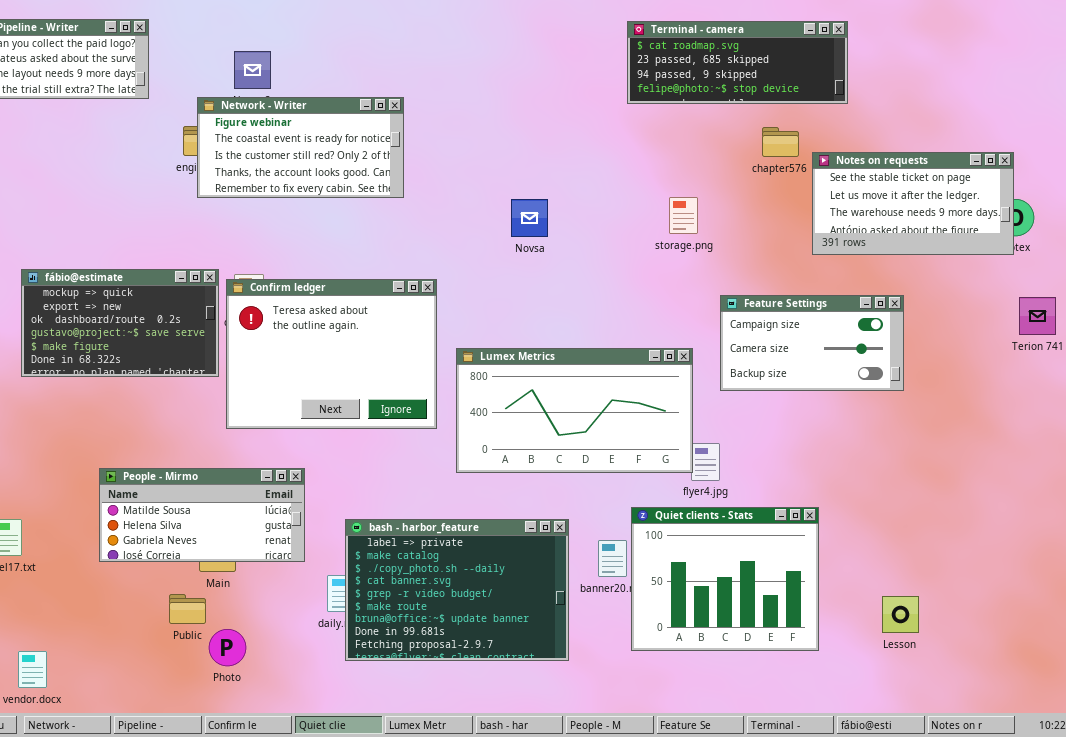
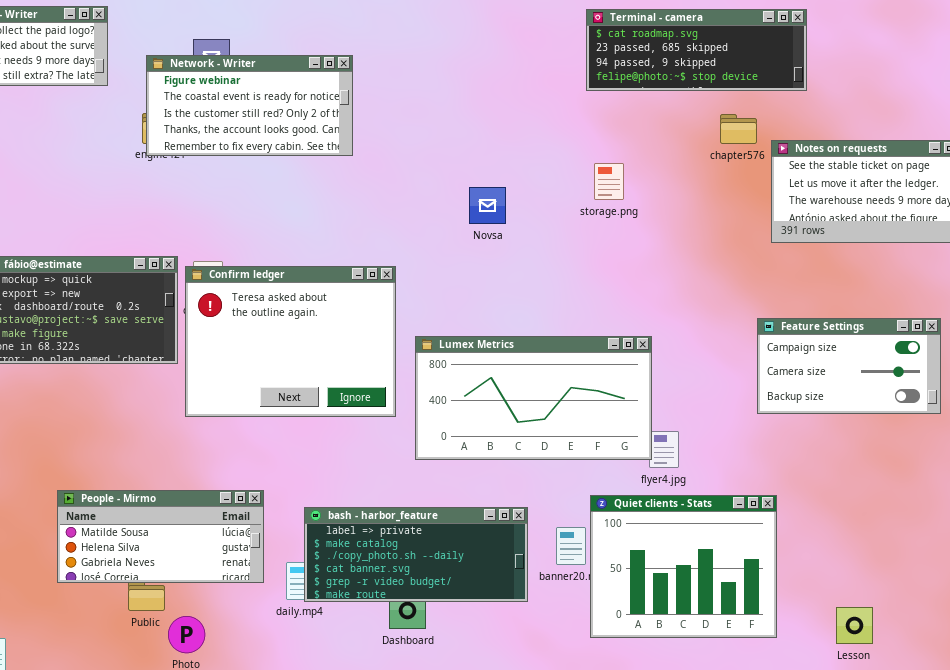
Network - Writer: [197,97,404,198] -> [146,55,353,156], moved
storage.png: [669,197,698,234] -> [594,163,624,200], moved
Feature Settings: [720,295,904,391] -> [757,318,941,414], moved
People - Mirmo: [99,468,305,562] -> [57,490,264,583], moved
bash - harbor_feature: [345,519,569,661] -> [304,507,528,602], resized
Lesson: [882,596,919,633] -> [836,607,873,644], moved

